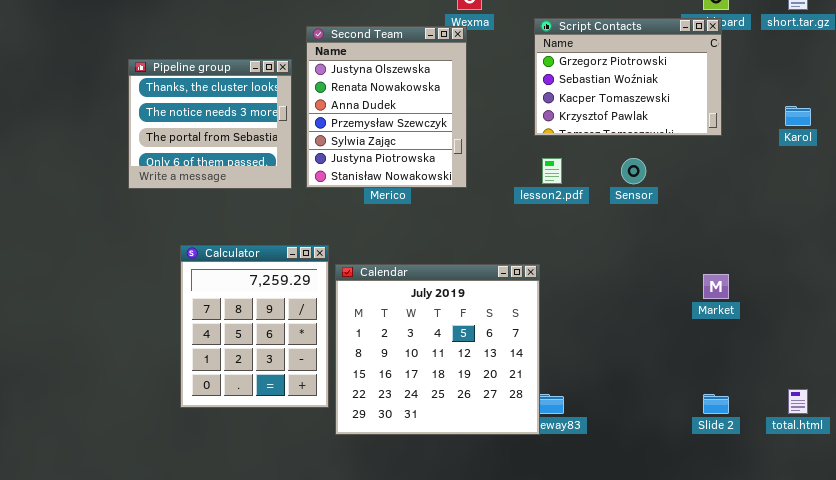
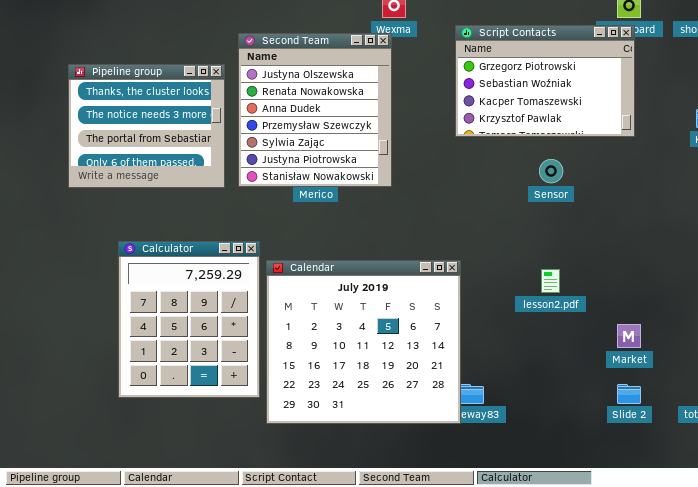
lesson2.pdf: [542,158,562,184] -> [541,269,560,293], moved
Market: [703,274,729,299] -> [617,324,641,348], moved

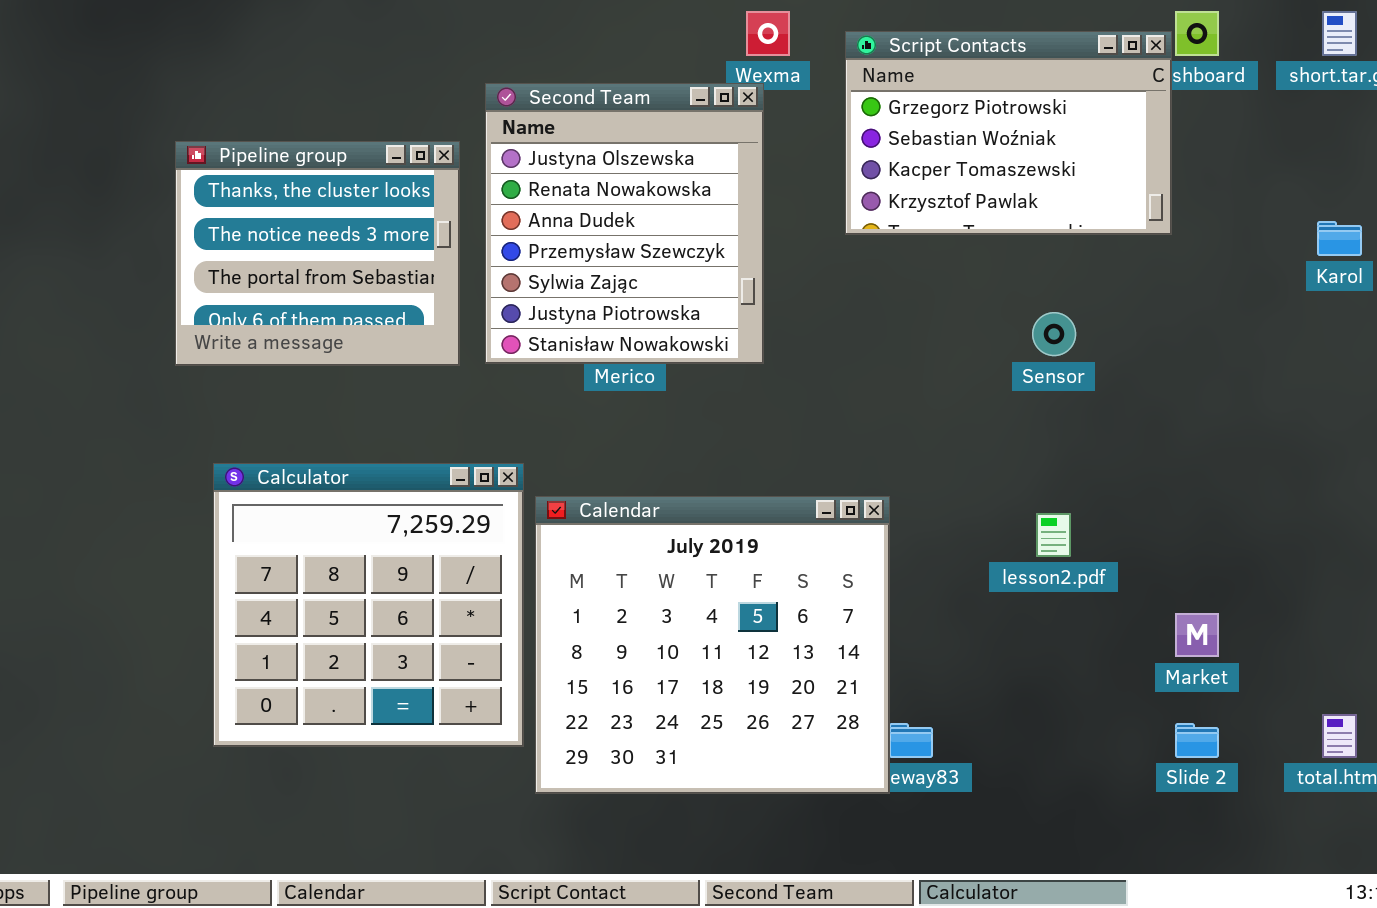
Script Contacts: [455,25,635,137] -> [845,31,1172,235], moved
Calculator: [118,241,260,398] -> [213,463,524,747], resized

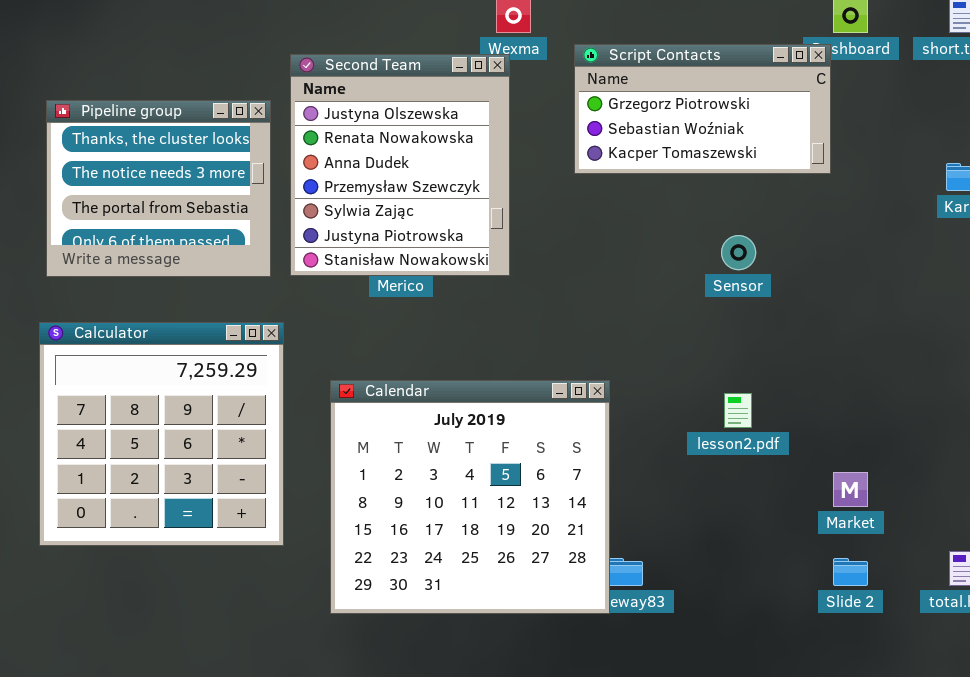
Script Contacts: [845,31,1172,235] -> [574,44,831,174], resized
Calculator: [213,463,524,747] -> [39,322,284,546], moved

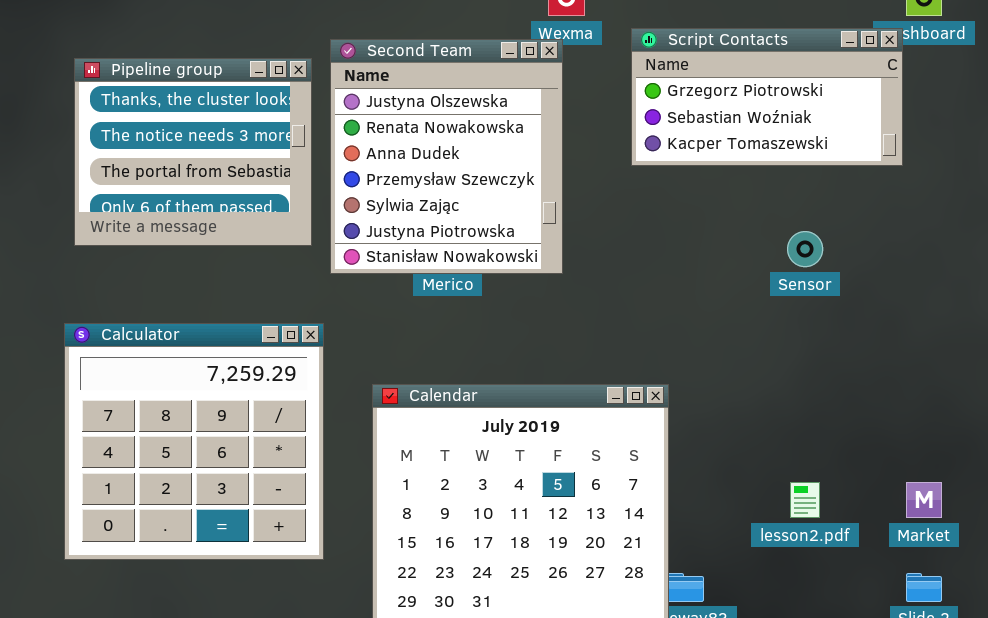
Pipeline group: [46,100,271,277] -> [74,58,312,246], moved
lesson2.pdf: [724,393,752,428] -> [790,482,820,518], moved

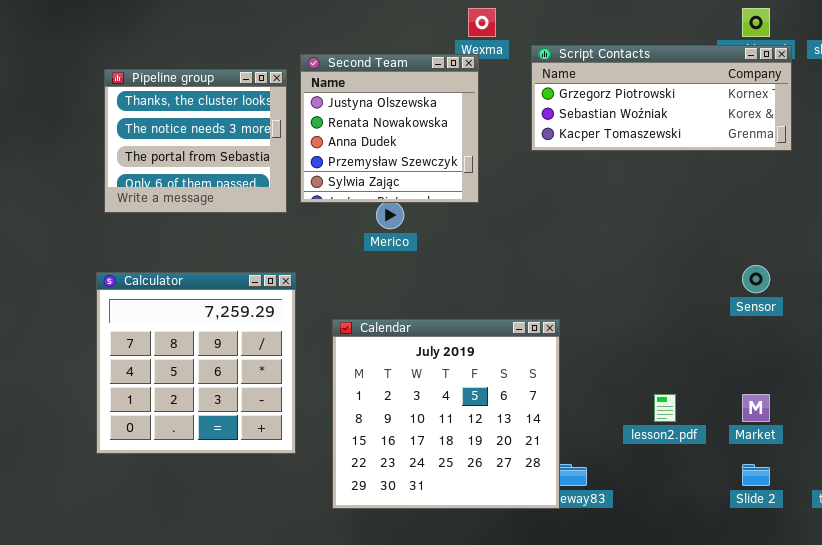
Script Contacts: [631,28,903,166] -> [531,45,792,151], resized
Second Team: [330,39,563,274] -> [300,54,479,203], resized
Sensor: [787,231,823,267] -> [742,265,770,293], moved

